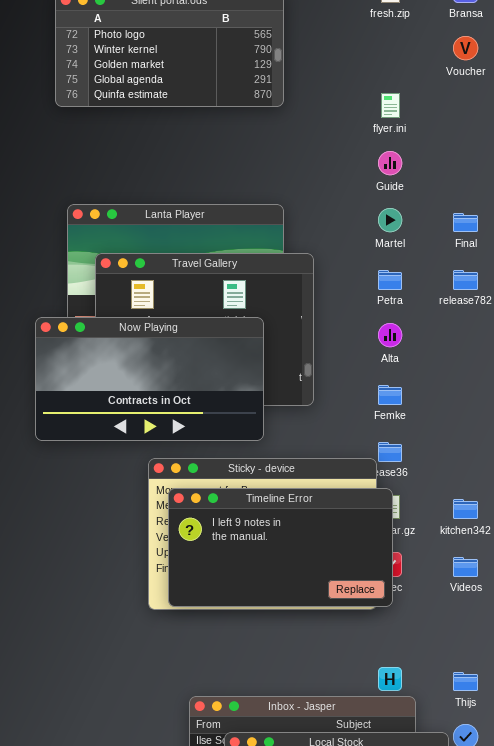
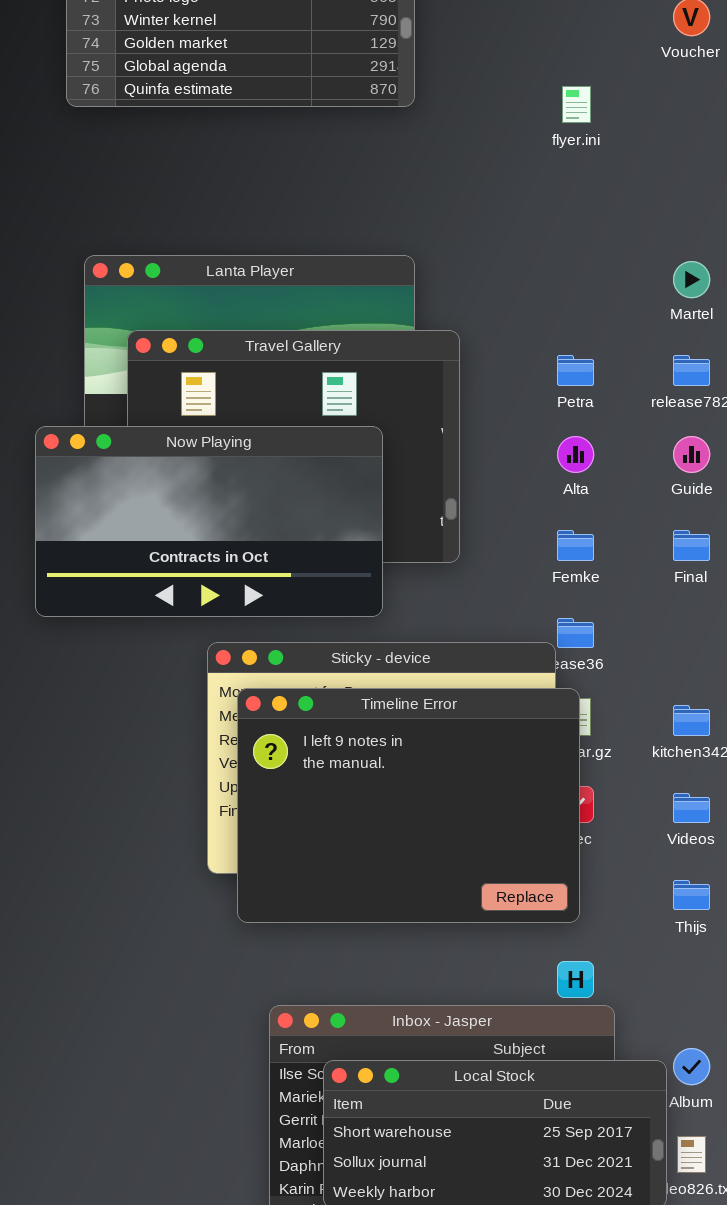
Guide: [378,151,402,175] -> [673,436,710,473], moved
Martel: [378,208,402,232] -> [673,261,710,298], moved
Final: [453,213,478,232] -> [673,530,710,561], moved
Timeline Error: [168,488,393,607] -> [237,688,580,923], resized
Thijs: [453,672,478,691] -> [673,880,710,910], moved

